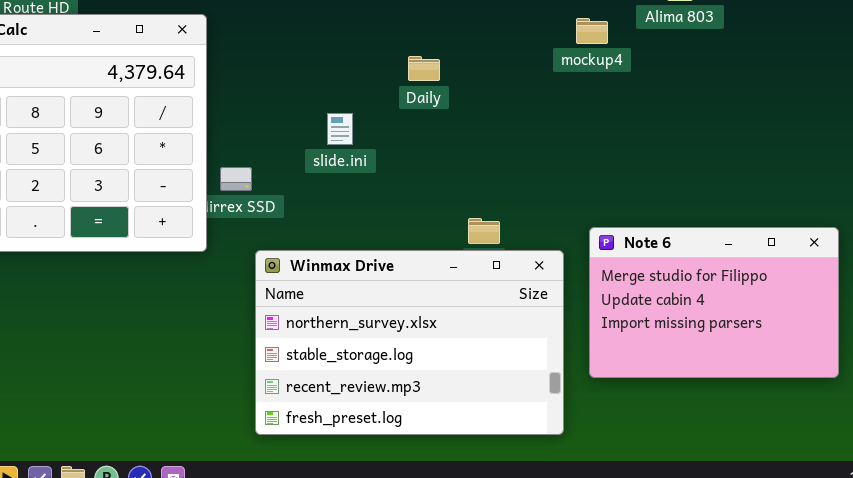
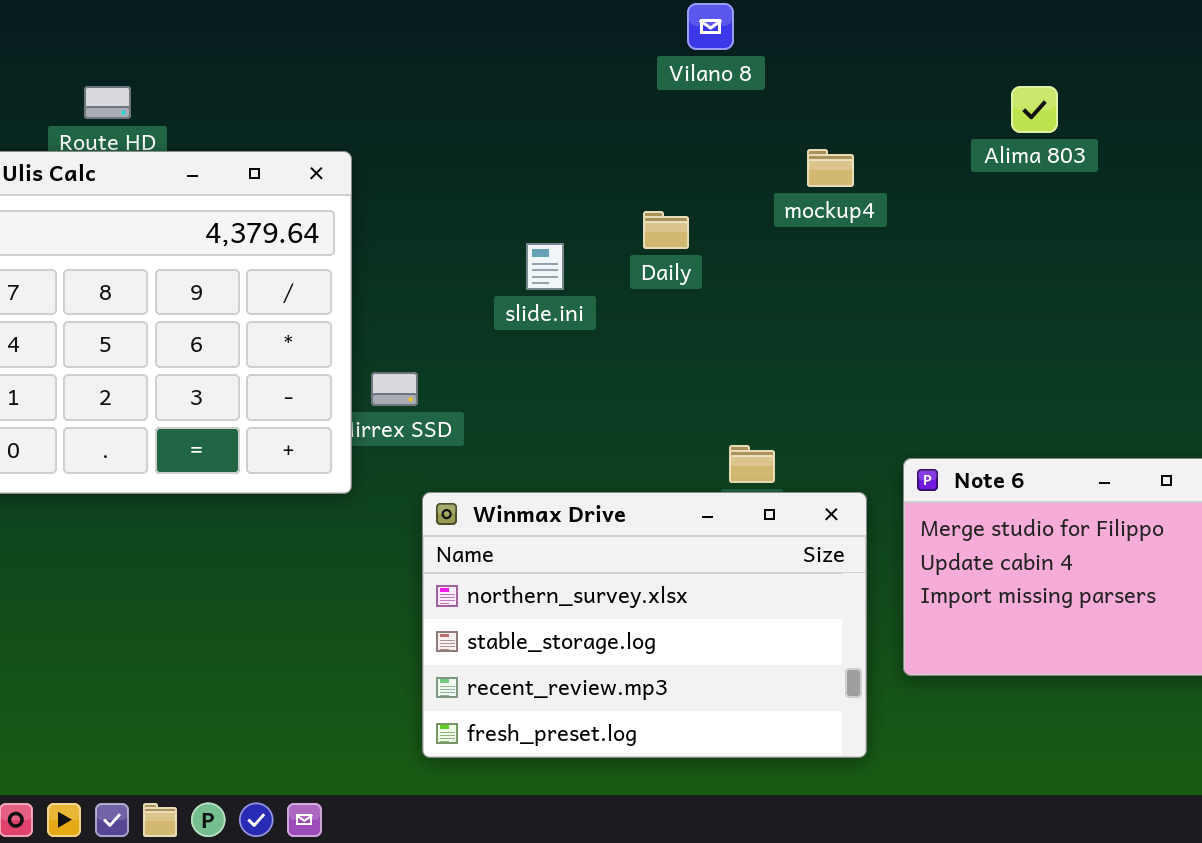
mockup4: [576,18,608,44] -> [807,149,854,187], moved
slide.ini: [327,113,353,145] -> [526,243,564,290], moved

